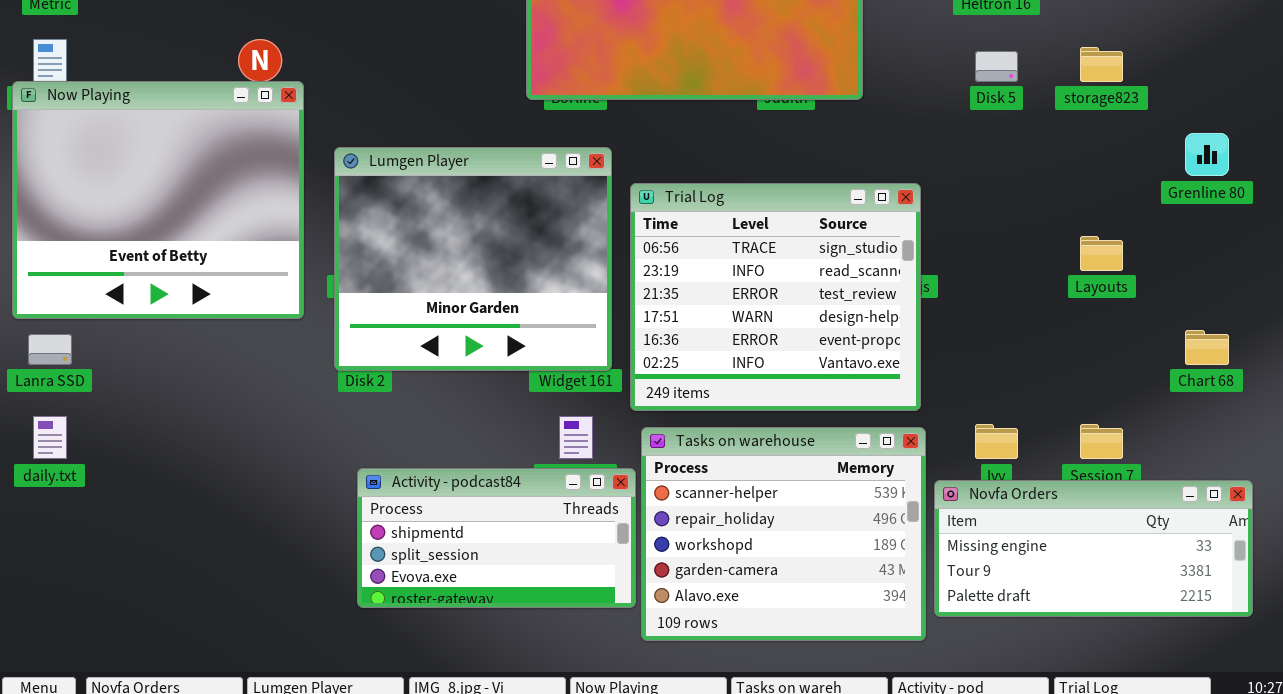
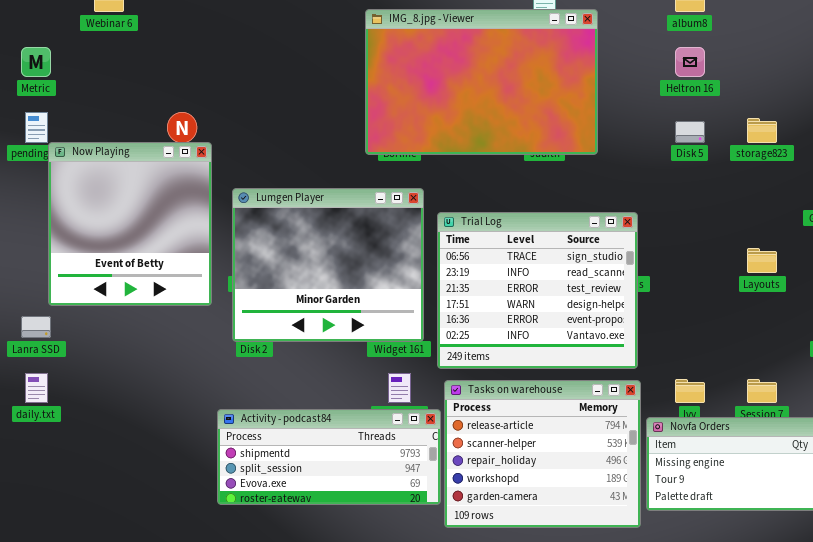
Now Playing: [12,81,304,319] -> [48,142,212,306], resized
Tasks on warehouse: [641,427,926,641] -> [444,380,641,528], scrolled up 1 row
Activity - podcast84: [357,468,636,608] -> [217,409,441,505], resized

